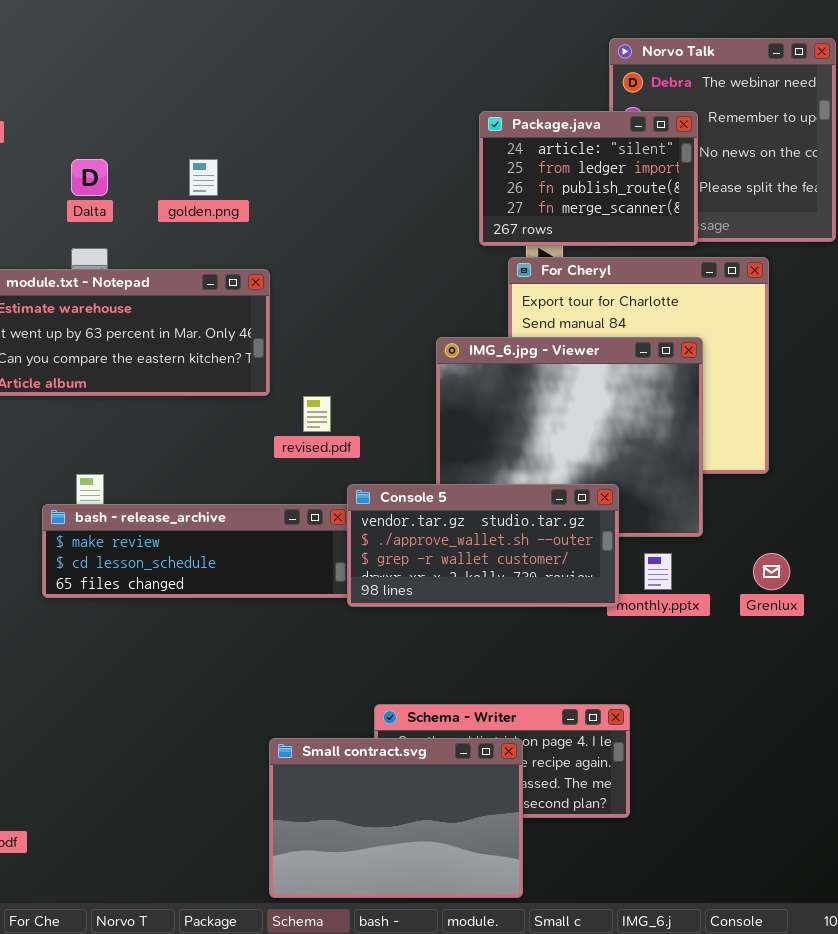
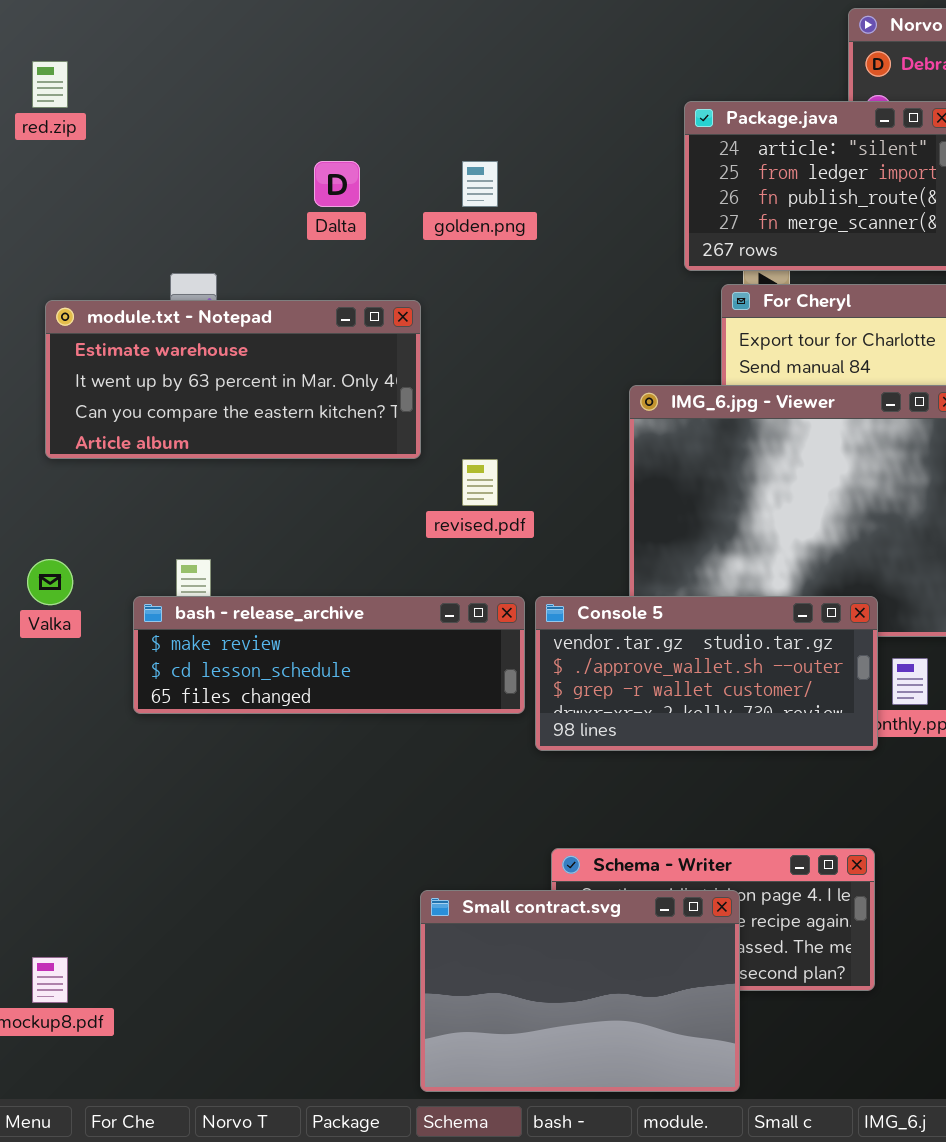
Dalta: [71,159,108,196] -> [314,161,360,207], moved
golden.png: [189,159,218,196] -> [462,161,498,207], moved
Console 5: [347,484,619,607] -> [535,596,878,751], moved

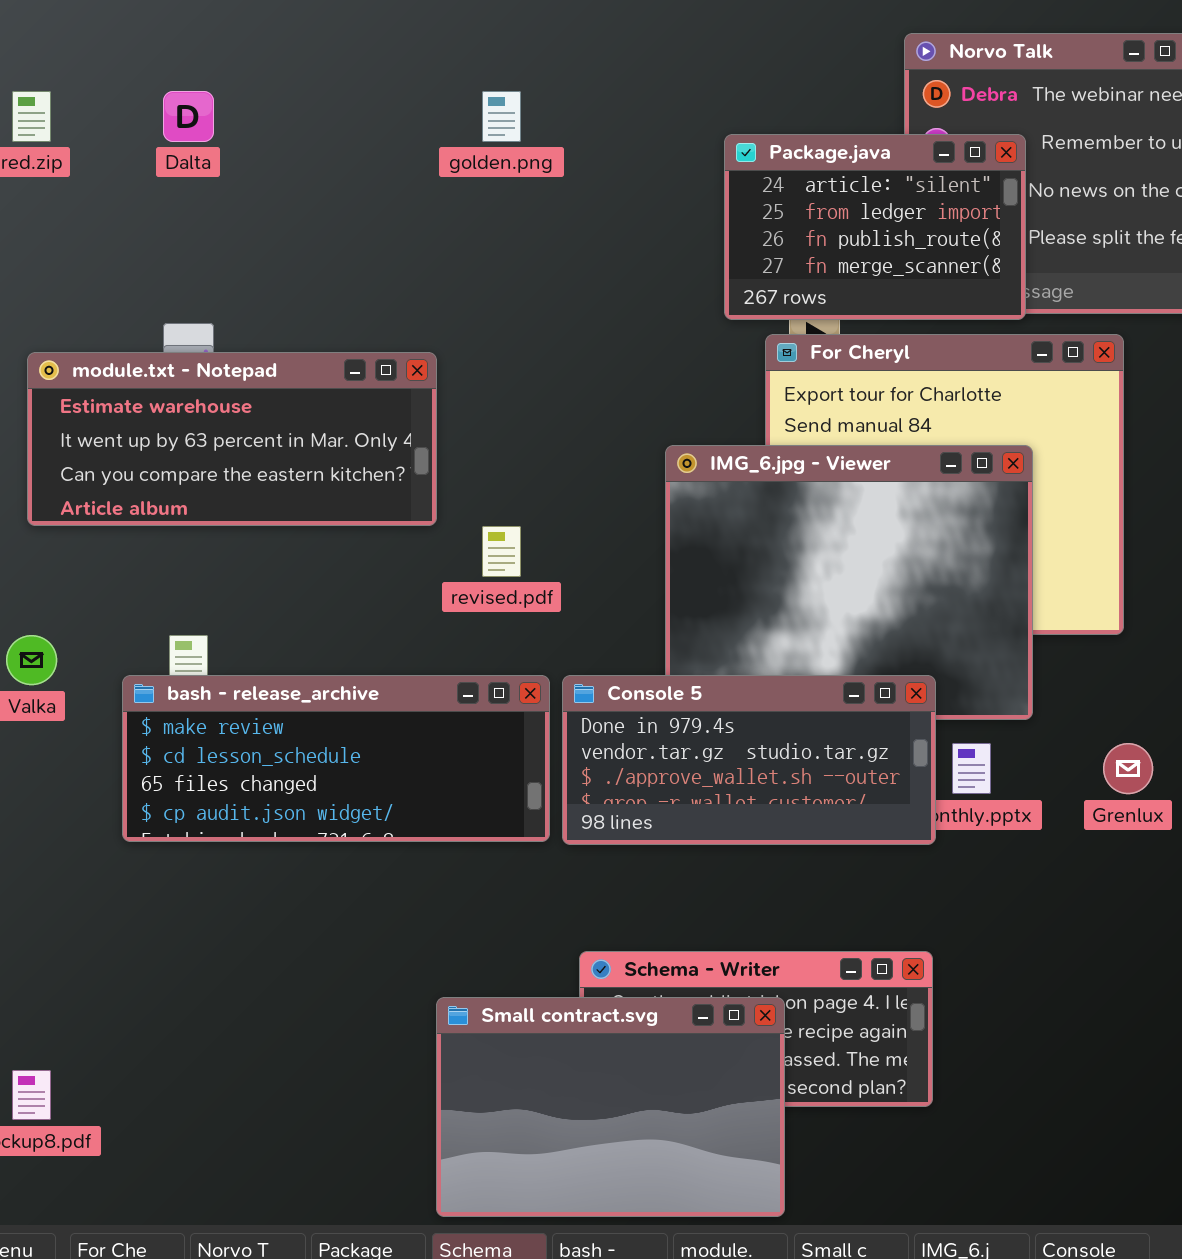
Dalta: [314,161,360,207] -> [163,91,214,142], moved
golden.png: [462,161,498,207] -> [482,91,521,142], moved
bash - release_archive: [133,596,525,714] -> [122,675,550,842], resized
Console 5: [535,596,878,751] -> [562,675,936,845], scrolled up 1 row

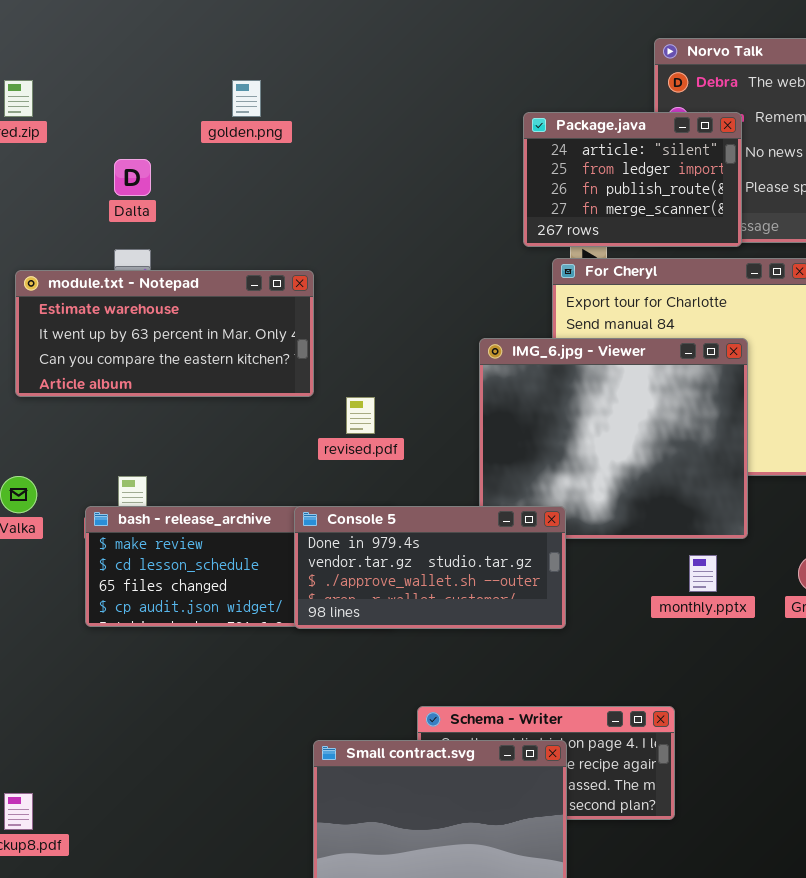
Dalta: [163,91,214,142] -> [114,159,151,196], moved
golden.png: [482,91,521,142] -> [232,80,261,117], moved
Console 5: [562,675,936,845] -> [294,506,566,629], moved

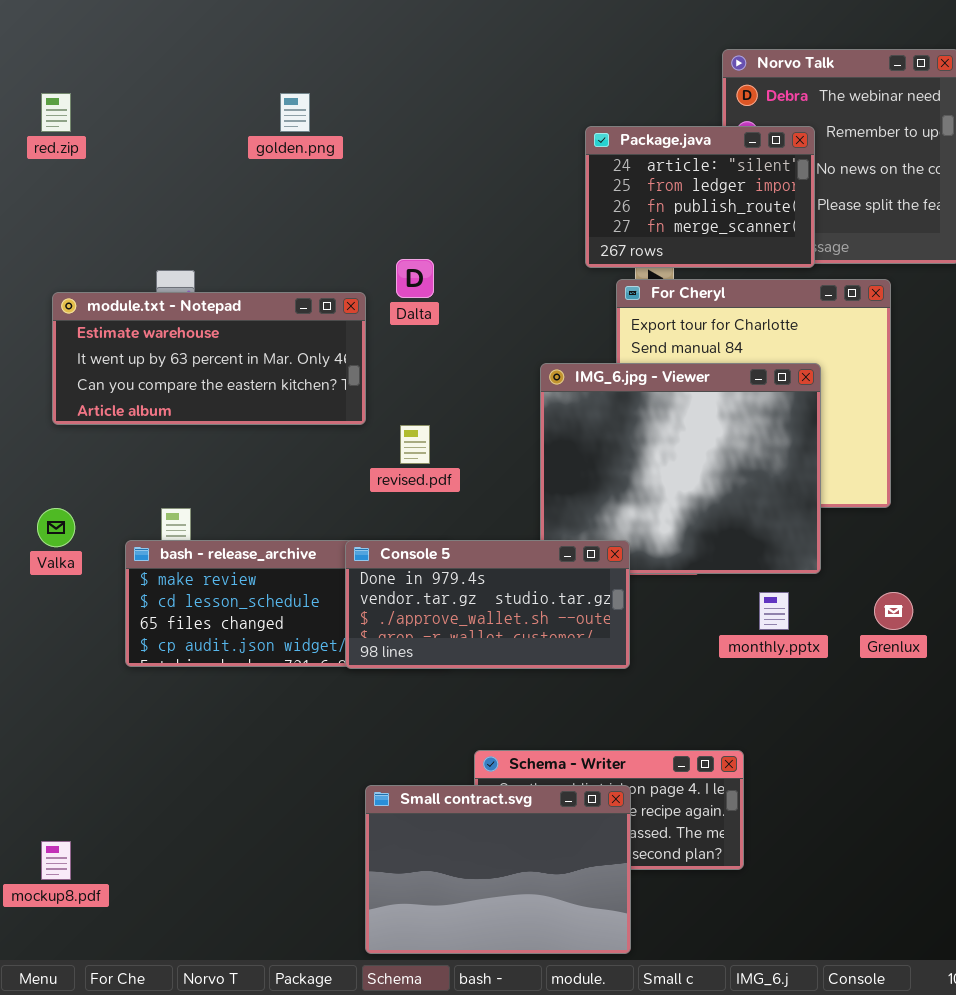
Dalta: [114,159,151,196] -> [396,259,434,298], moved

